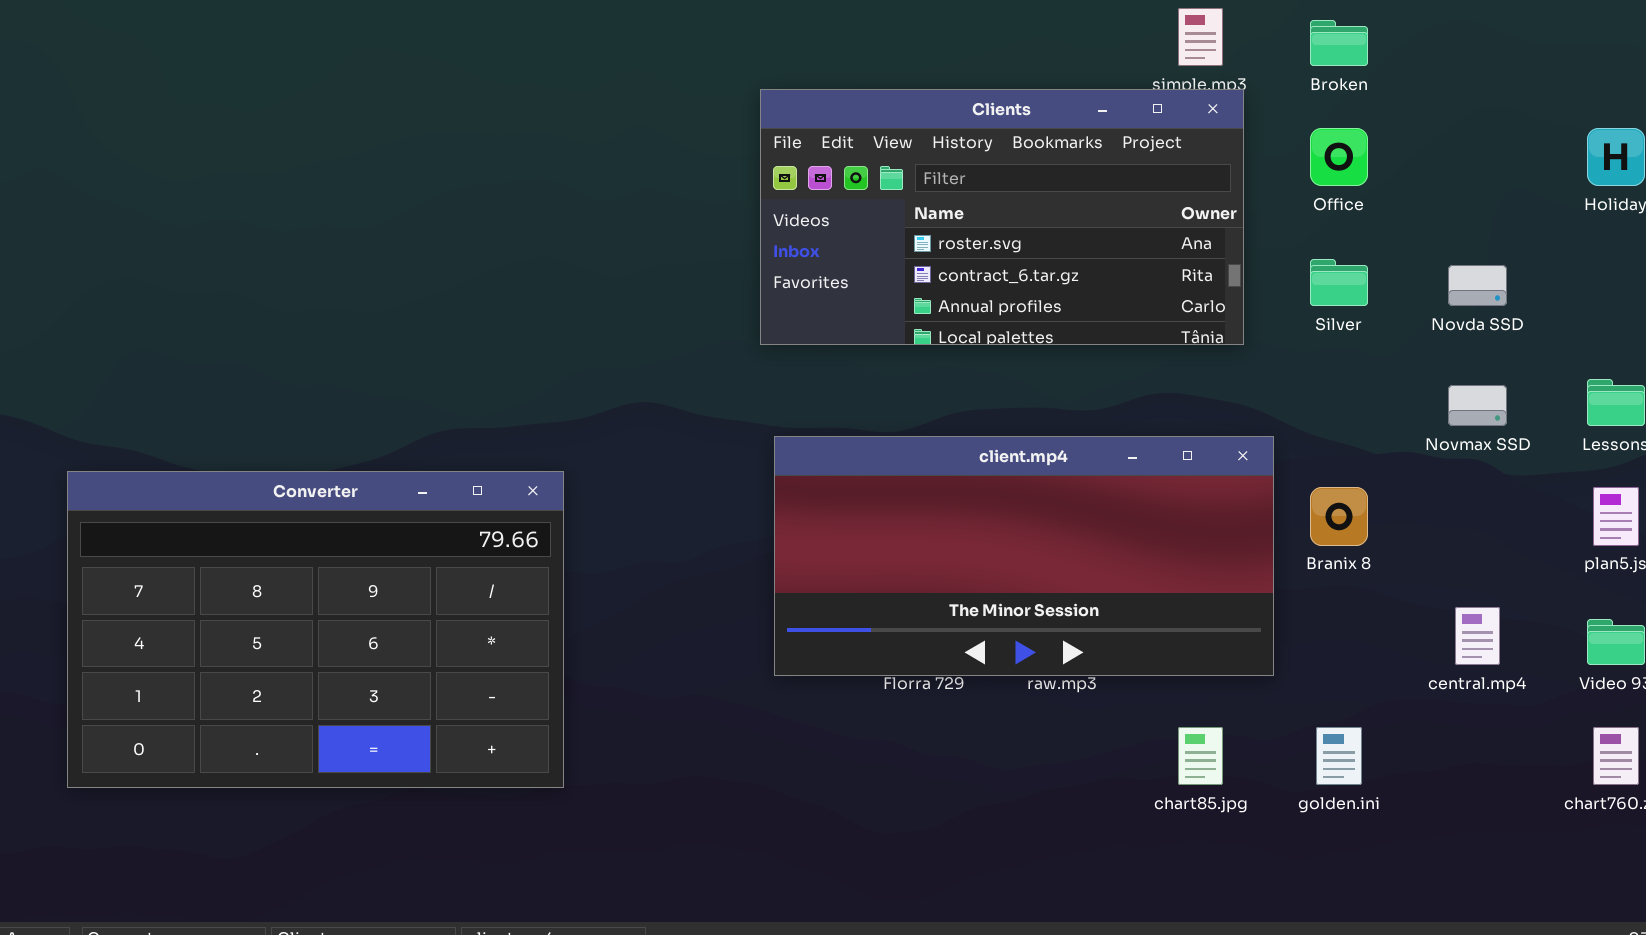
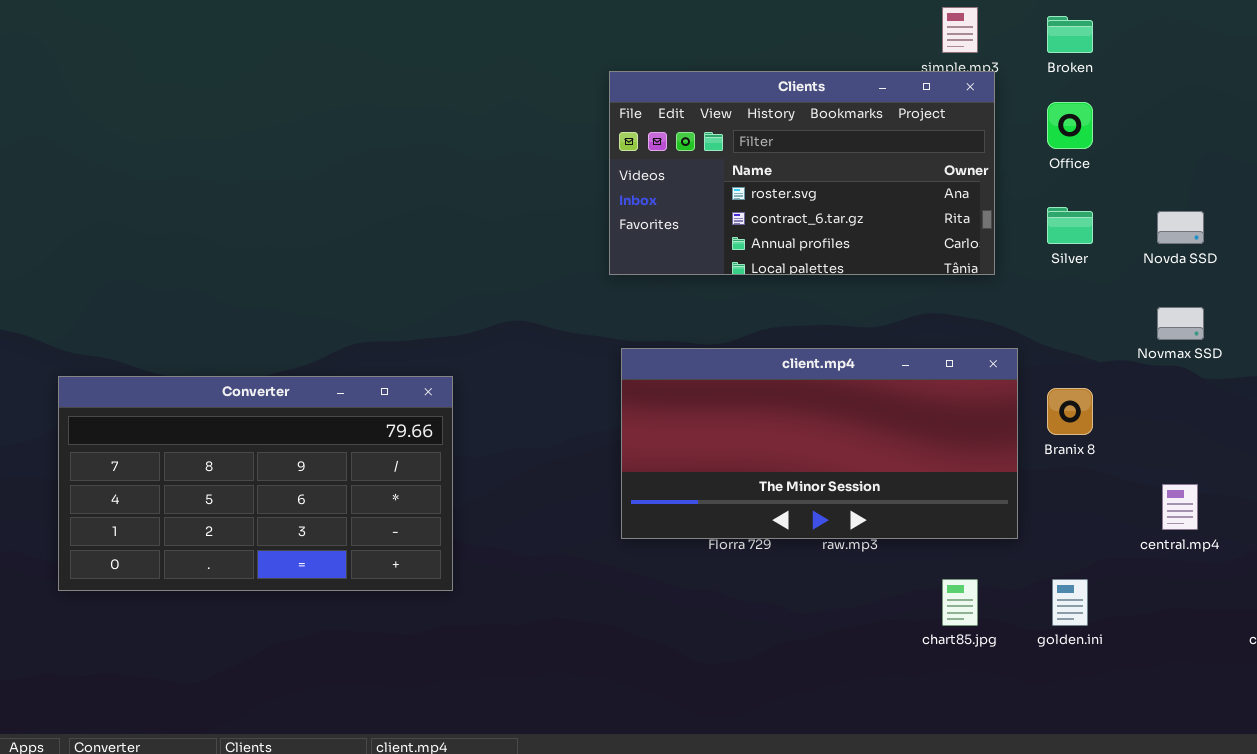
Converter: [67,471,564,788] -> [58,376,453,591], resized

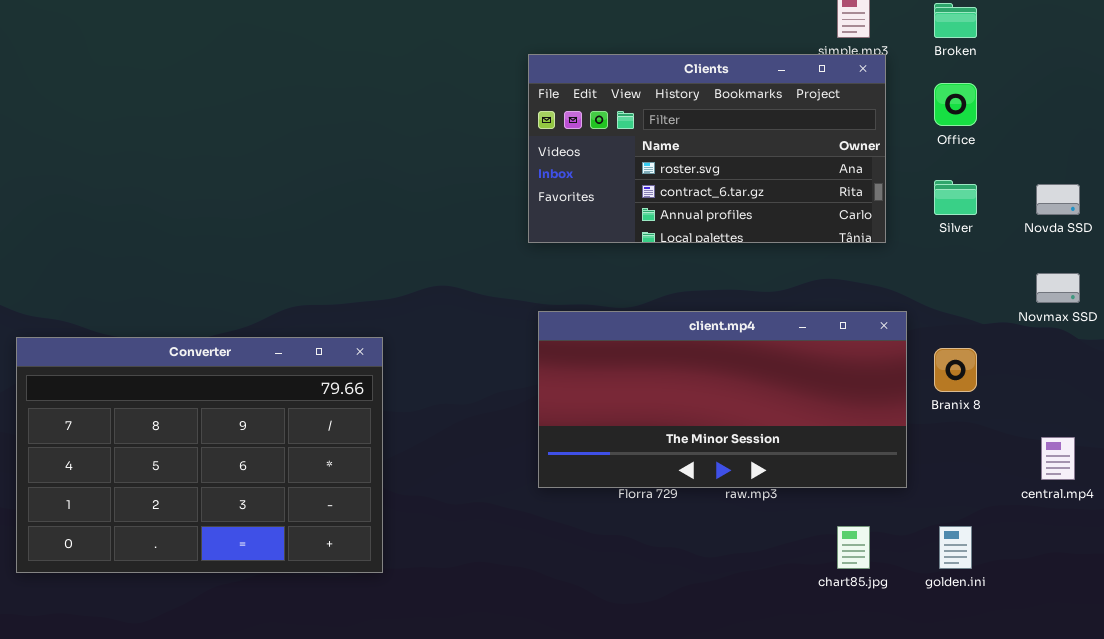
Converter: [58,376,453,591] -> [16,337,383,573], resized

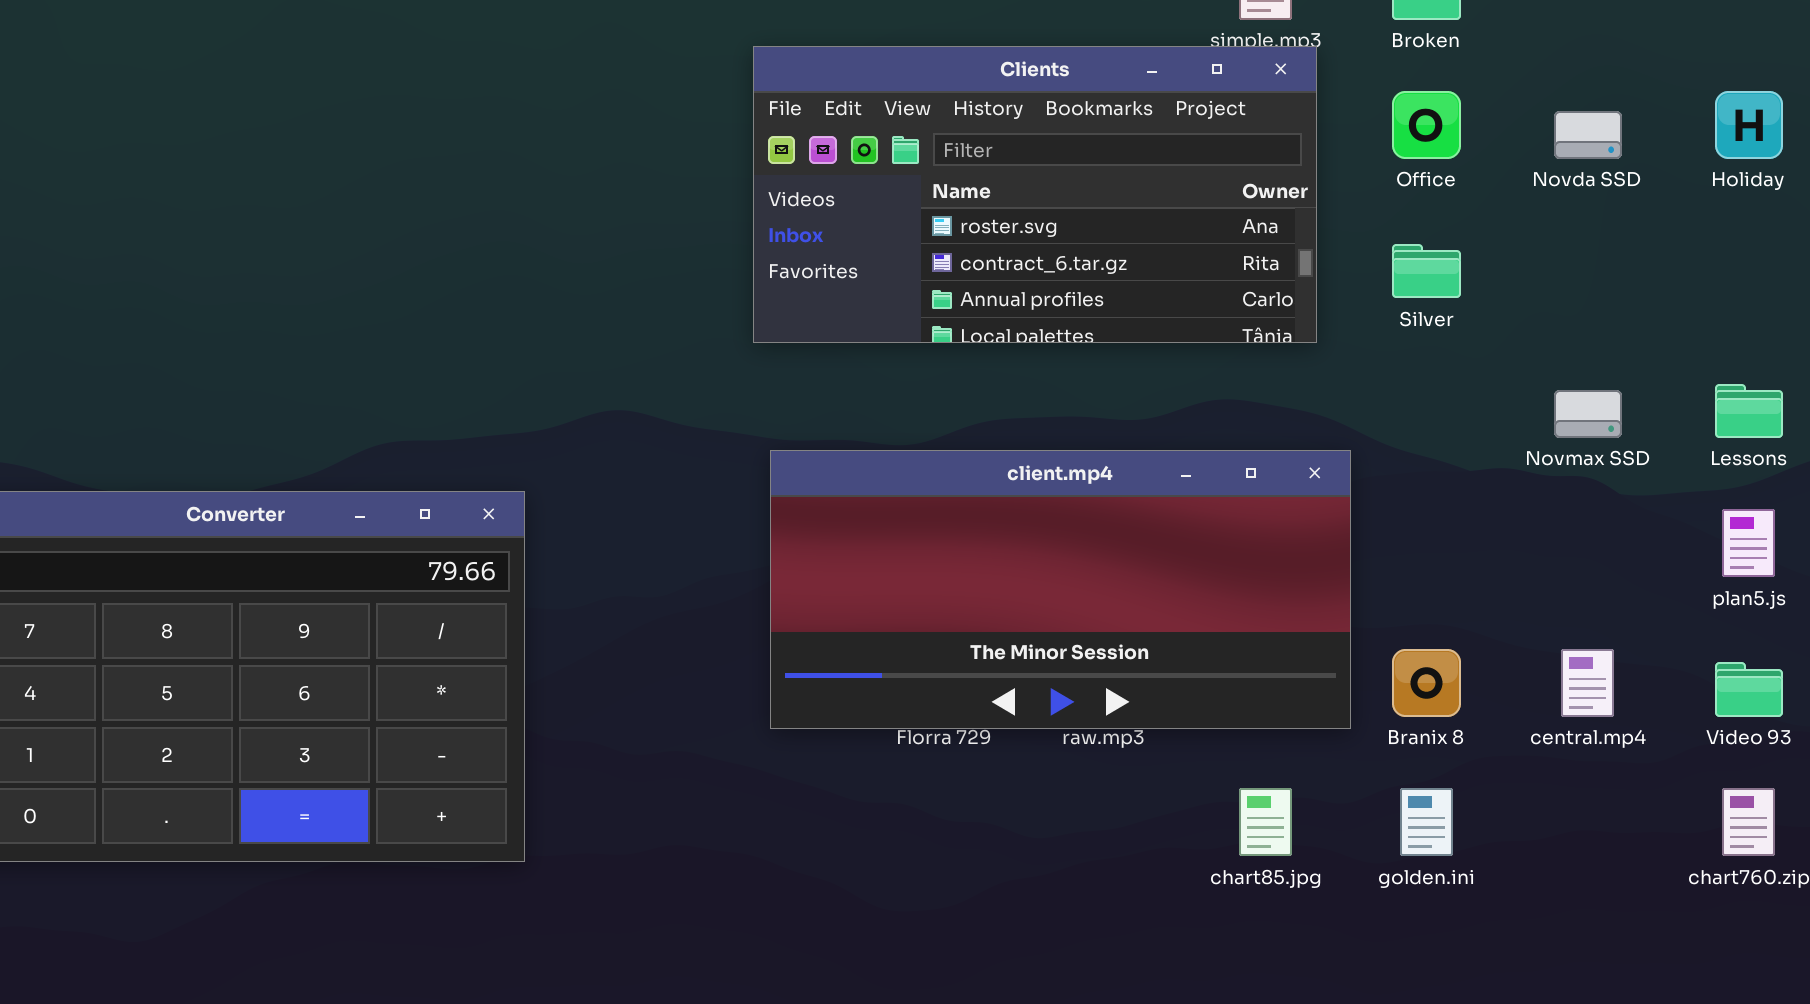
Novda SSD: [1036,184,1080,215] -> [1554,111,1622,159], moved
Branix 8: [934,348,977,392] -> [1392,649,1461,717], moved

